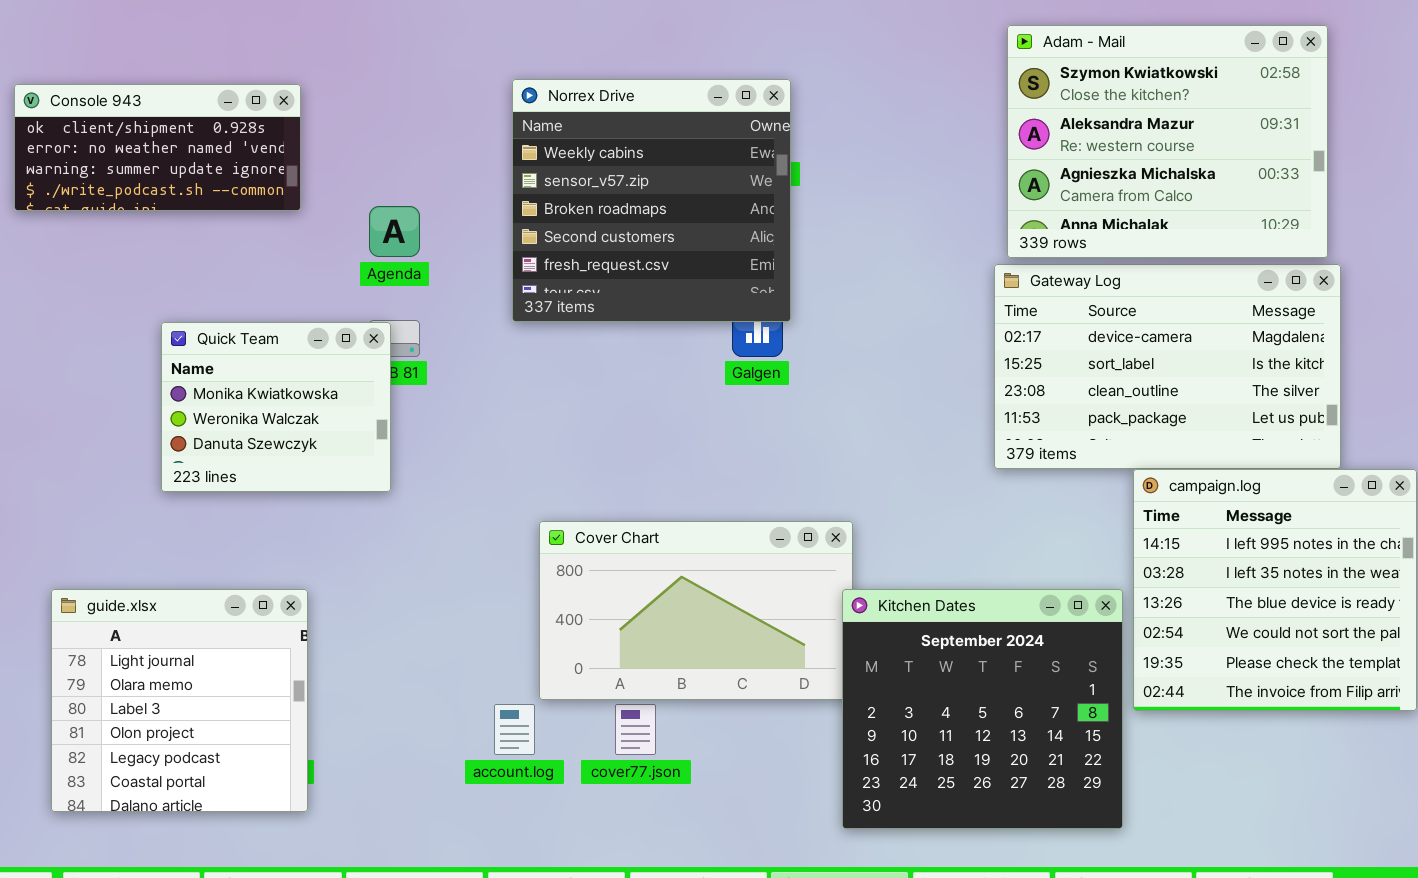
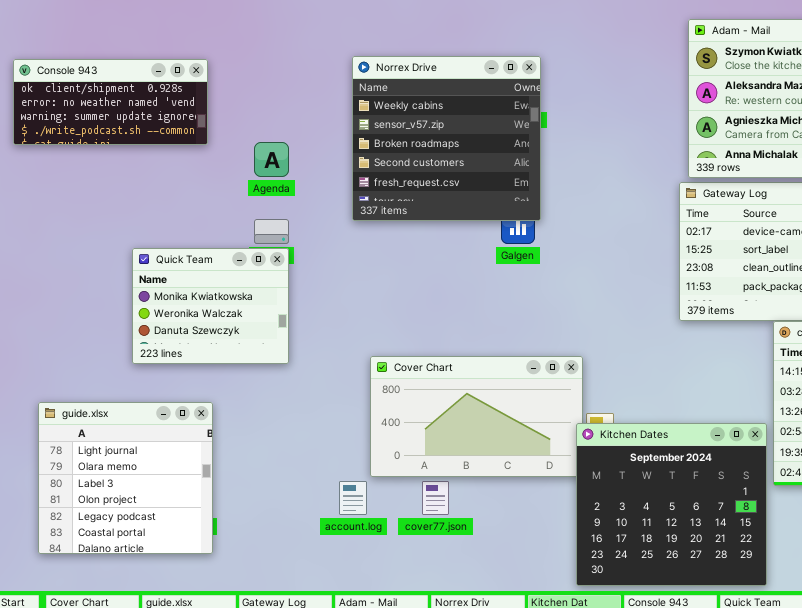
Quick Team: [161,322,391,492] -> [132,248,289,364], moved
Kitchen Dates: [842,589,1123,829] -> [576,423,767,586], moved

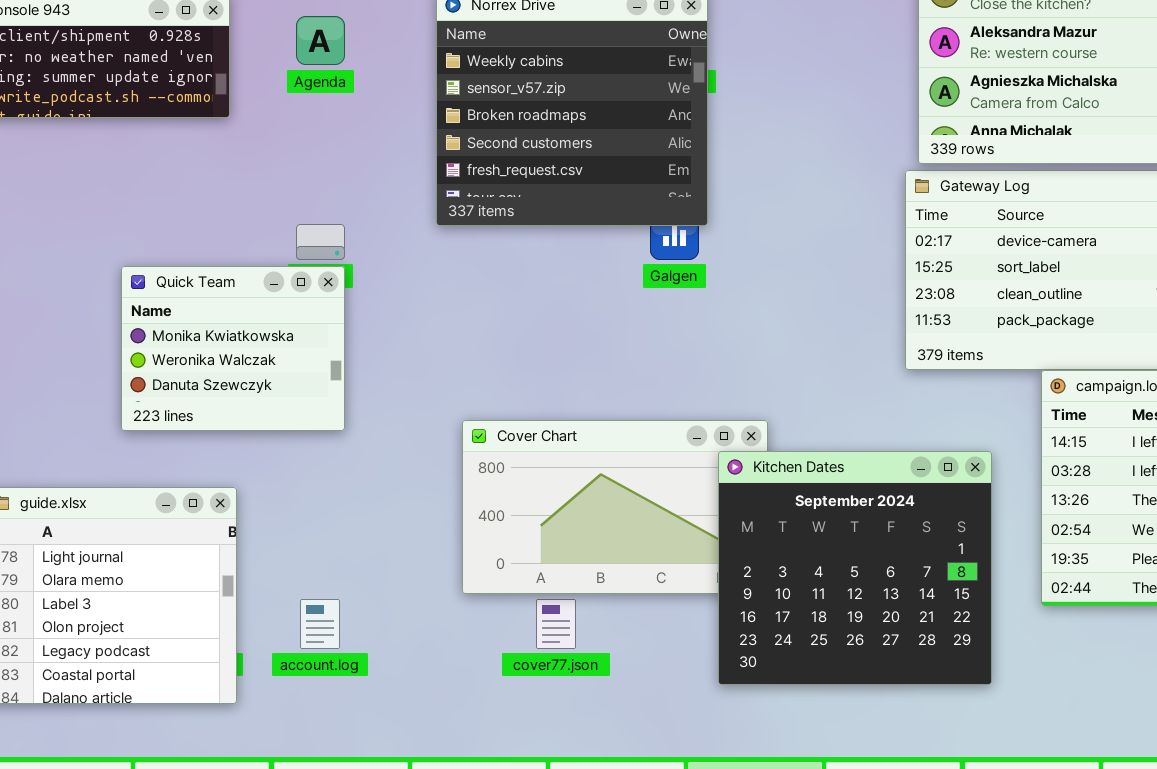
Agenda: [254,142,289,177] -> [296,16,345,65], moved
Kitchen Dates: [576,423,767,586] -> [718,451,992,685], moved
account.log: [339,481,367,515] -> [300,599,340,649], moved

